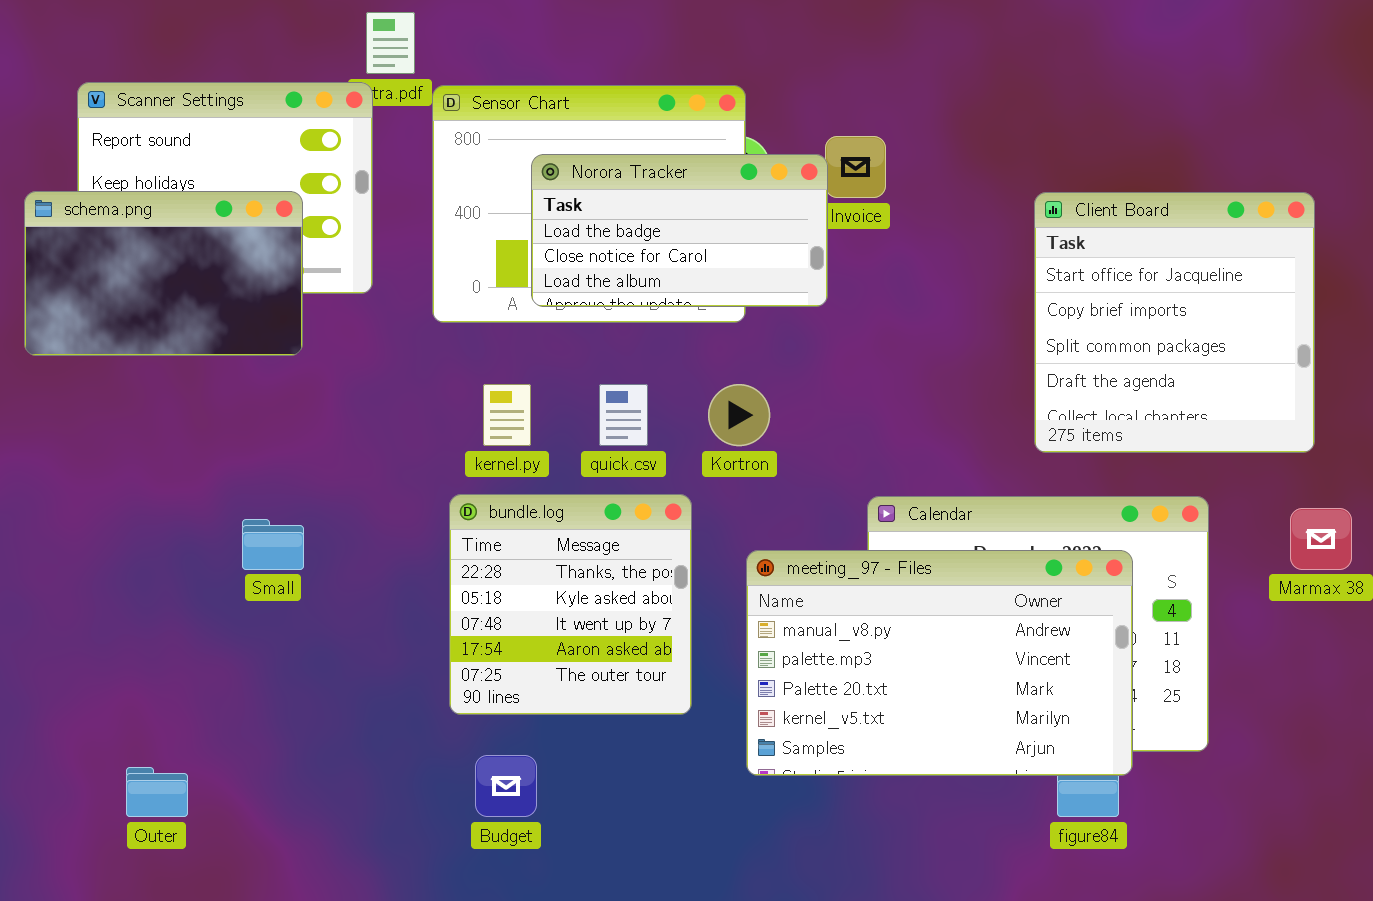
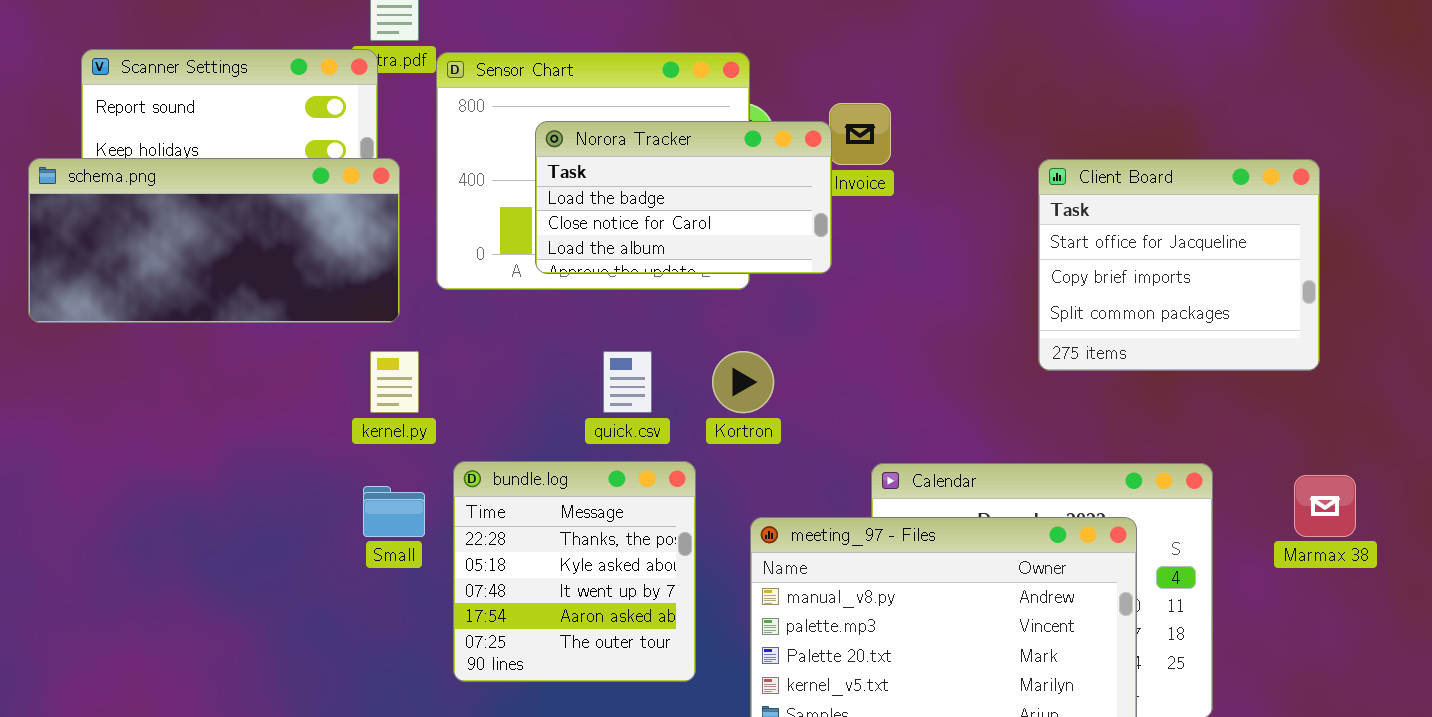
schema.png: [24,191,303,356] -> [28,158,400,323], resized
Client Board: [1034,192,1315,453] -> [1038,159,1320,371], resized
kernel.py: [483,384,531,446] -> [370,351,419,413], moved
Small: [242,519,304,570] -> [363,486,425,537], moved

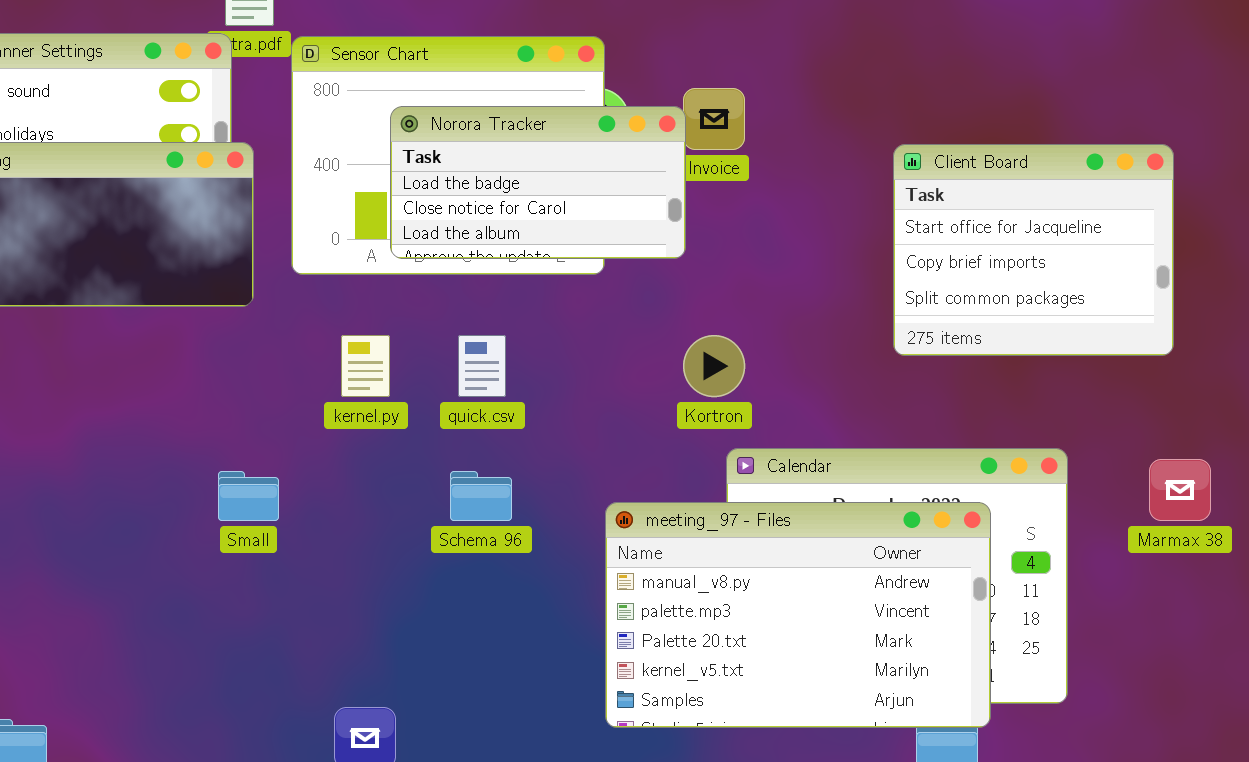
kernel.py: [370,351,419,413] -> [341,335,390,397], moved
Kortron: [712,351,774,413] -> [683,335,745,397], moved
bundle.log: [453,461,696,682] -> none, closed

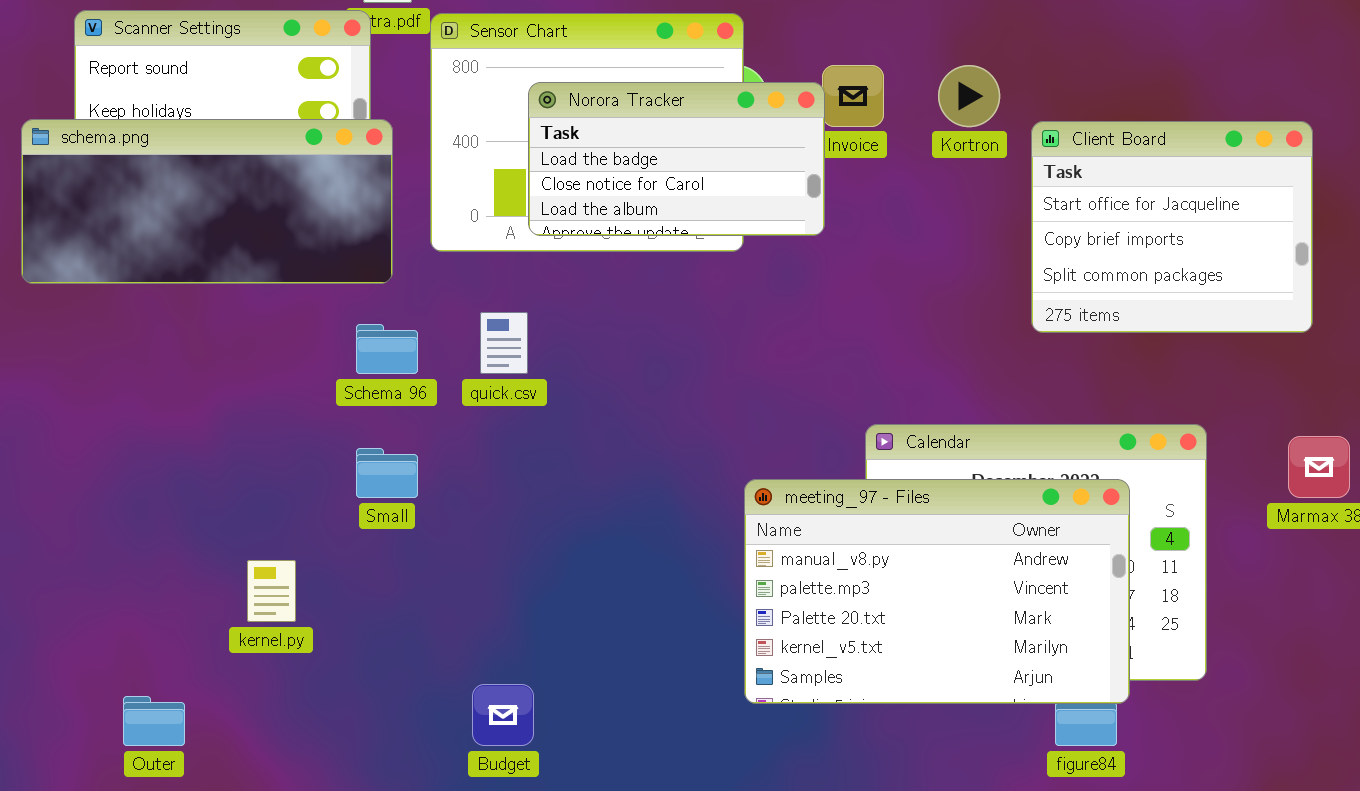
kernel.py: [341,335,390,397] -> [247,560,296,622], moved
quick.csv: [458,335,506,397] -> [480,312,528,374], moved
Kortron: [683,335,745,397] -> [938,65,1000,127], moved
Schema 96: [450,471,512,521] -> [356,324,418,374], moved

